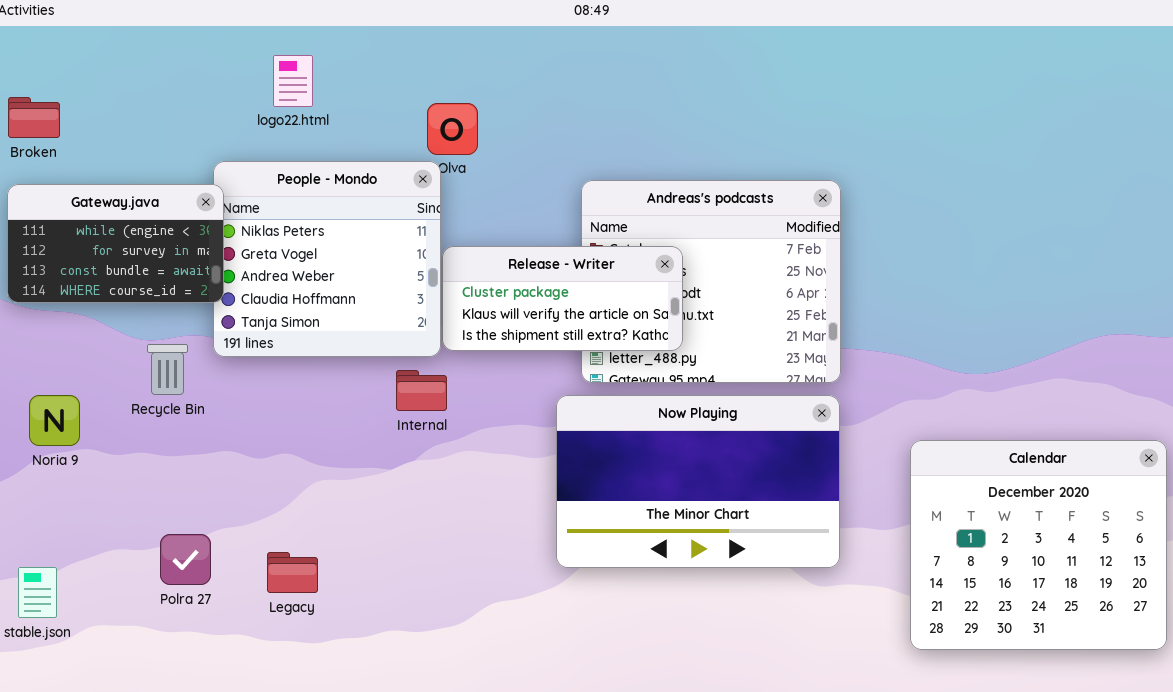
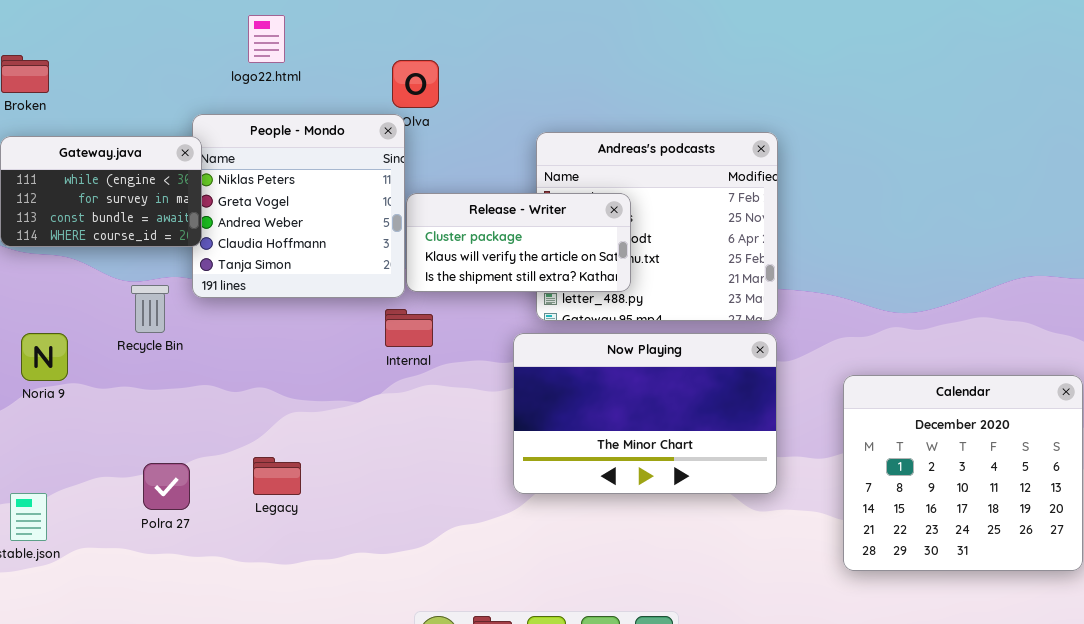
Internal: [396,370,447,411] -> [385,309,433,347], moved
Legacy: [267,552,318,593] -> [253,457,301,495], moved

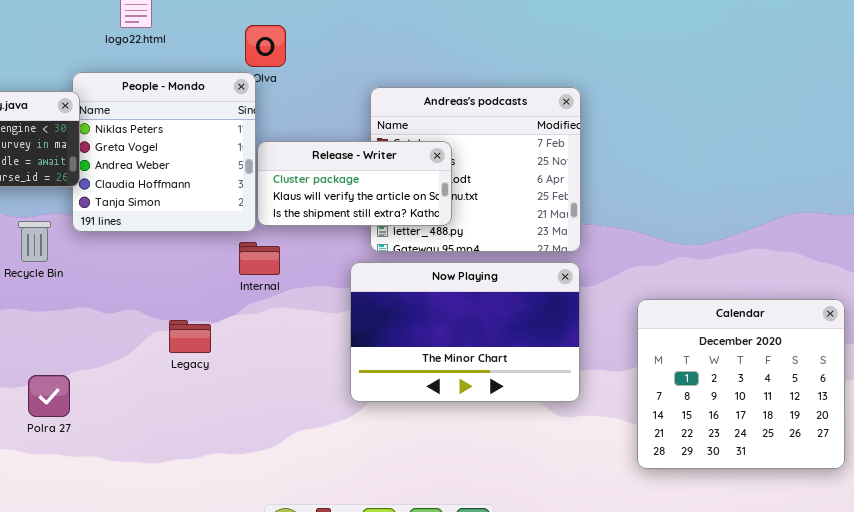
Legacy: [253,457,301,495] -> [169,320,211,353], moved

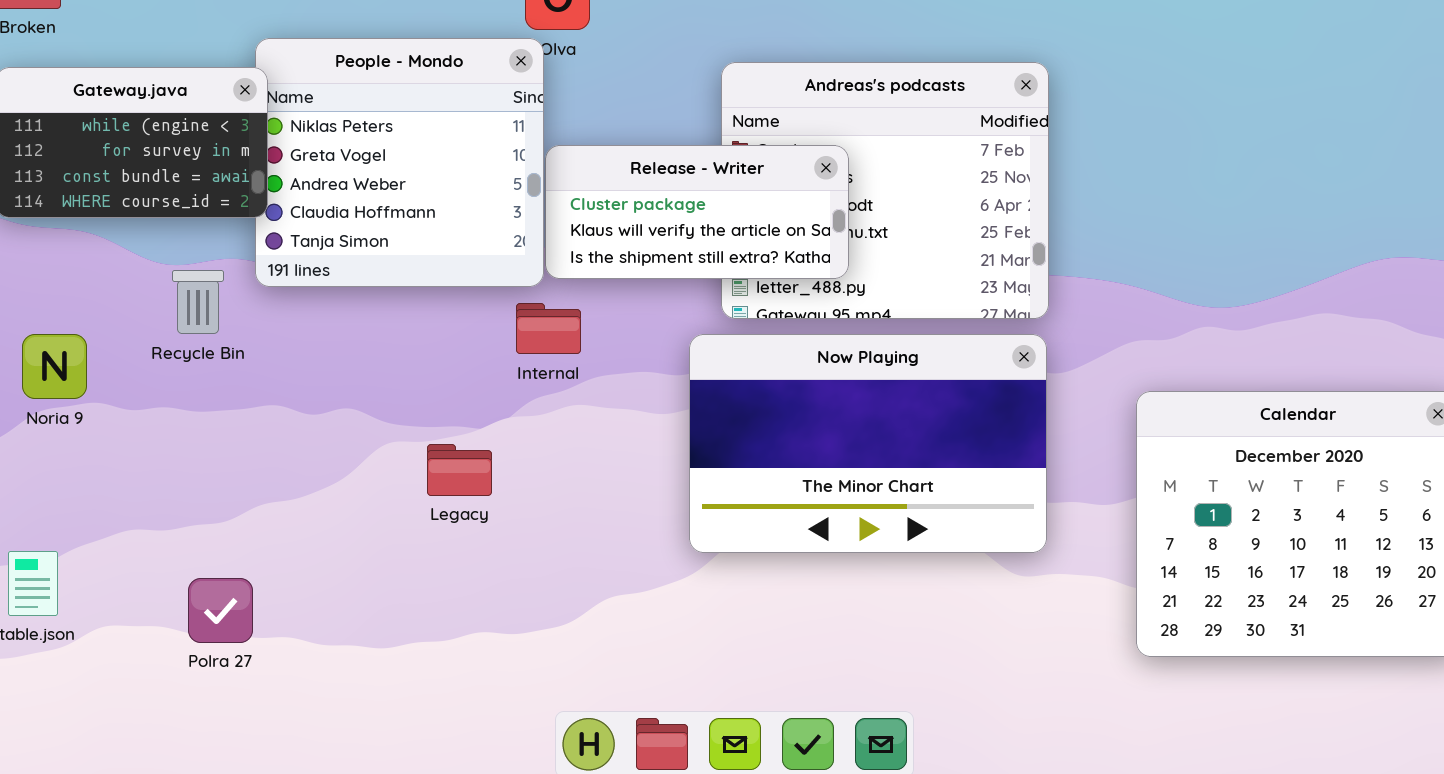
Legacy: [169,320,211,353] -> [427,444,492,496], moved
Polra 27: [28,375,70,417] -> [188,578,253,643], moved

